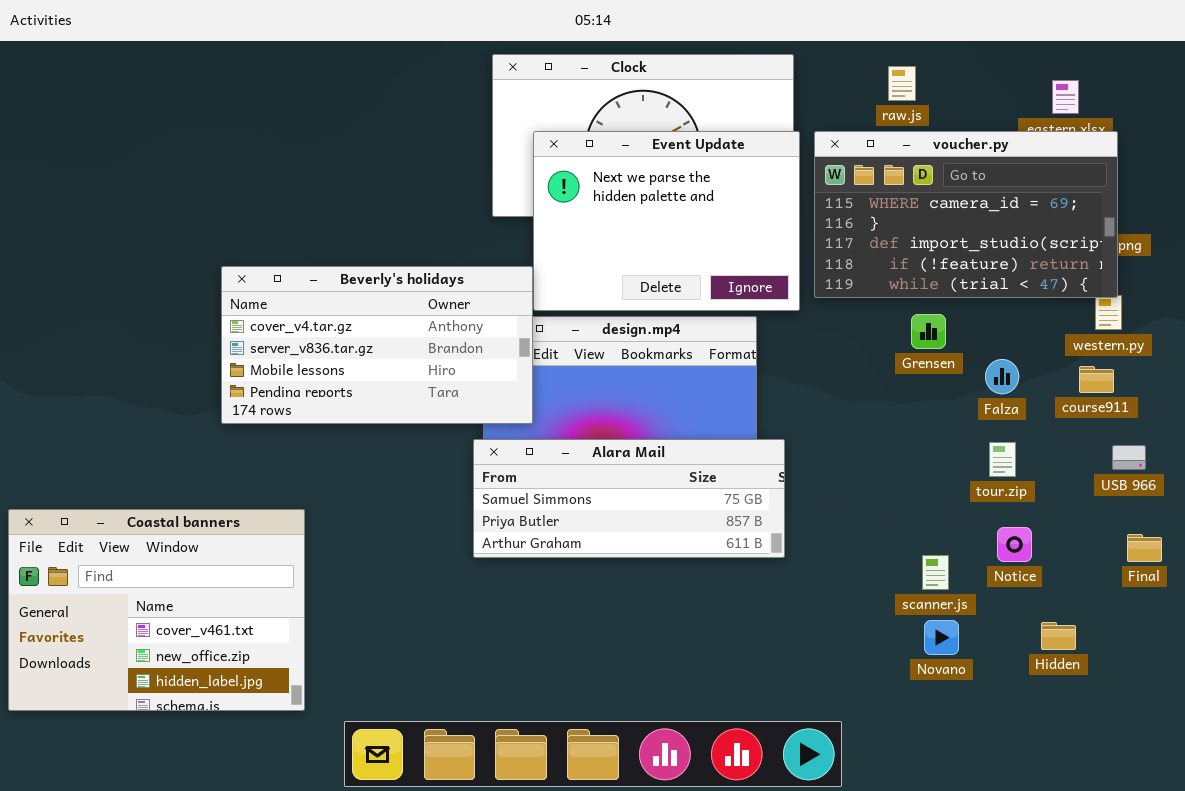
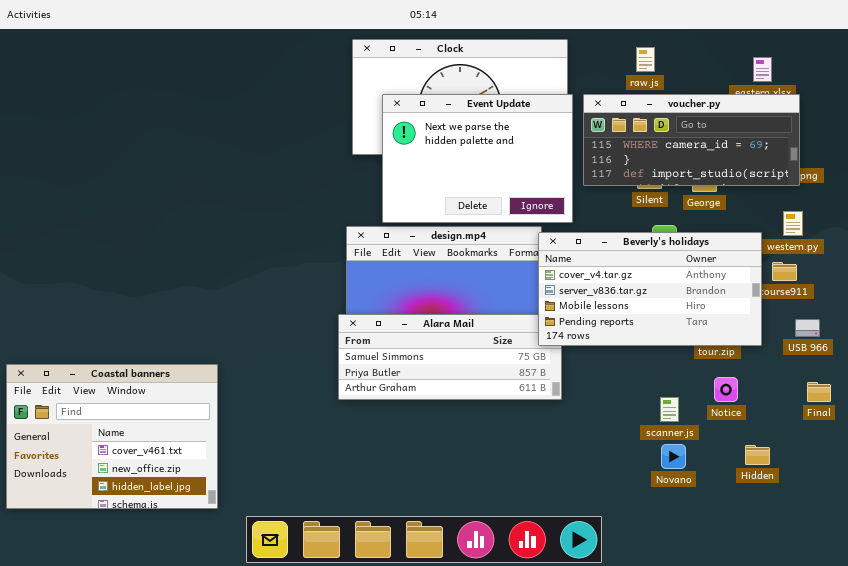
voucher.py: [814,131,1118,298] -> [583,94,800,186], resized
Beverly's holidays: [221,266,533,424] -> [538,232,762,346], moved

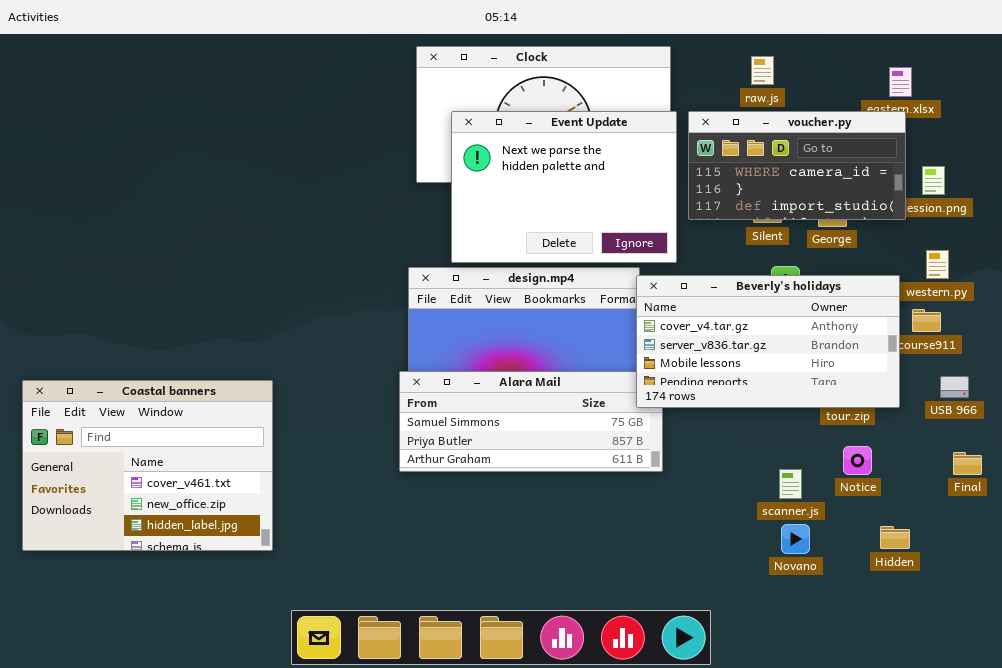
voucher.py: [583,94,800,186] -> [688,111,906,220], resized
Coastal banners: [6,364,218,509] -> [22,380,273,551], moved

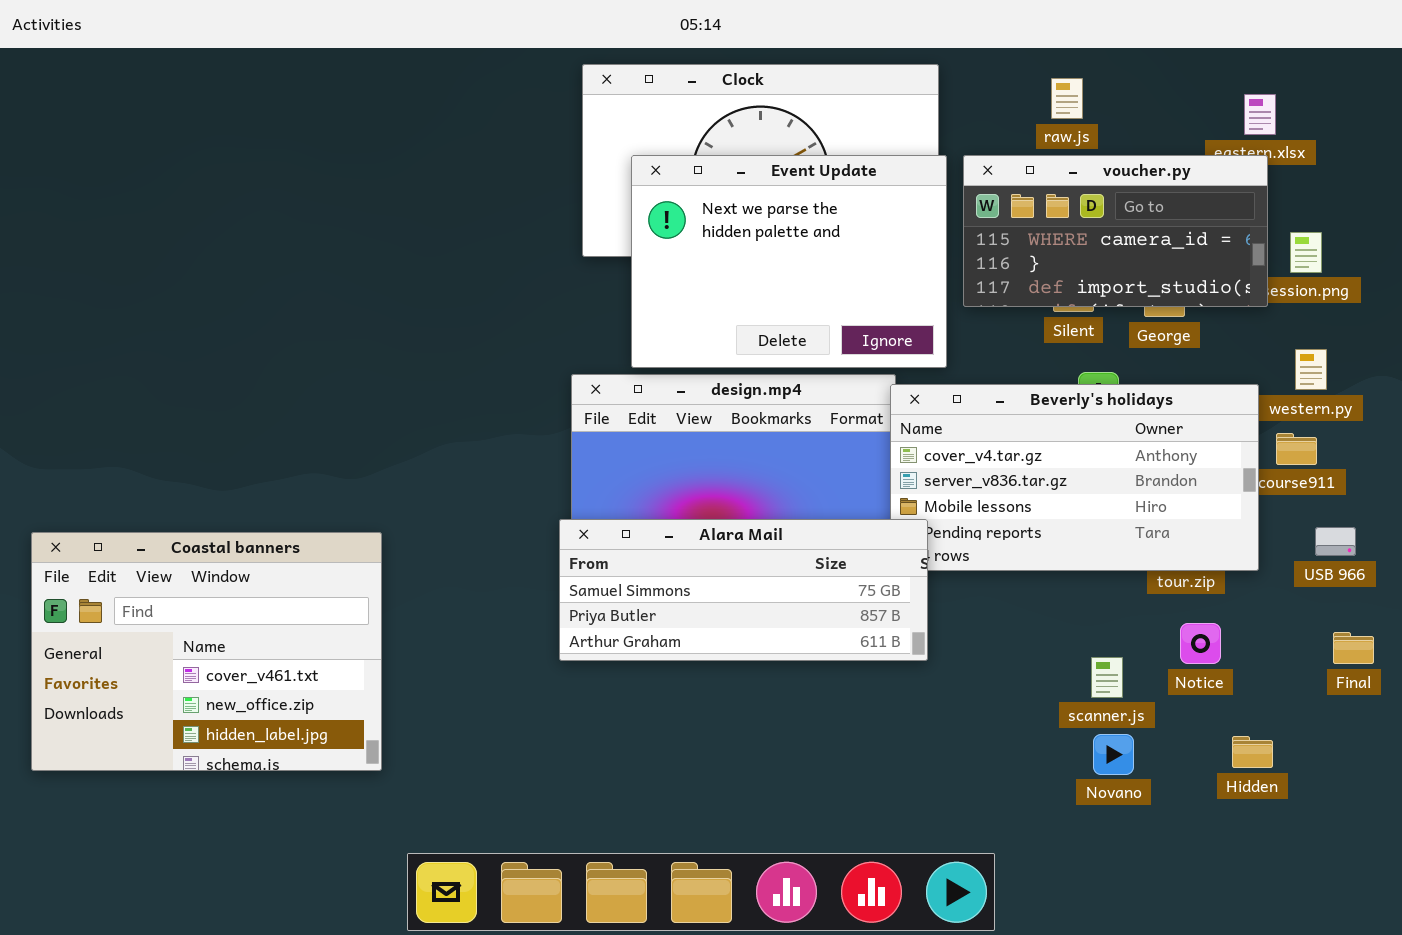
Alara Mail: [399,371,663,472] -> [559,519,928,661], raised

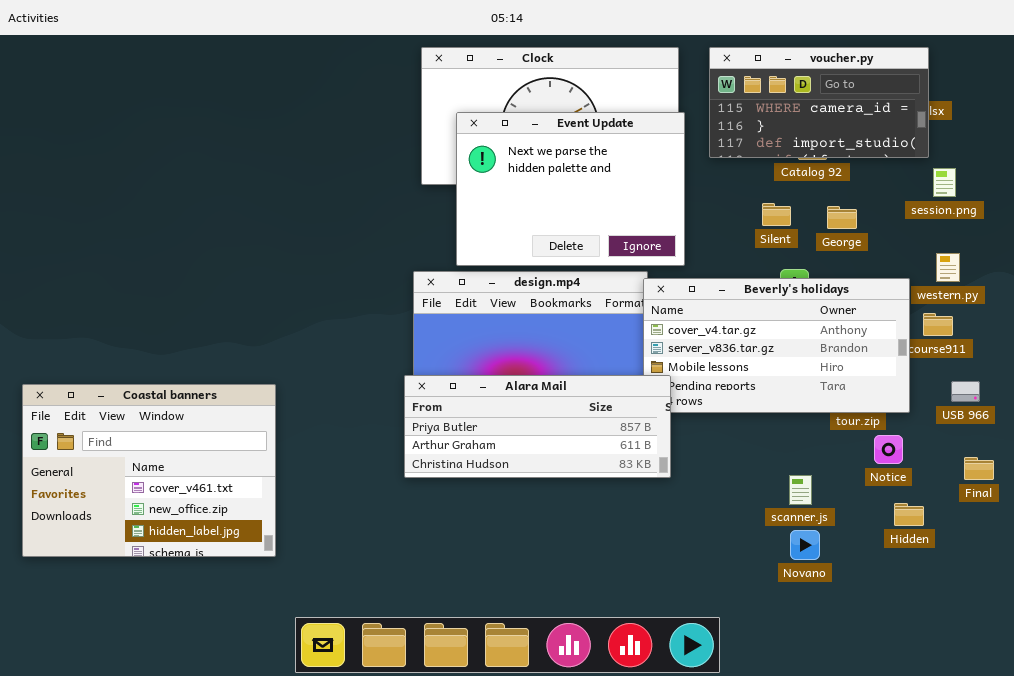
voucher.py: [963,155,1268,307] -> [709,47,929,158], moved
Alara Mail: [559,519,928,661] -> [404,375,671,478], scrolled down 1 row
Notice: [1180,623,1221,664] -> [874,435,903,464], moved
Hidden: [1232,736,1273,768] -> [894,503,924,526], moved

